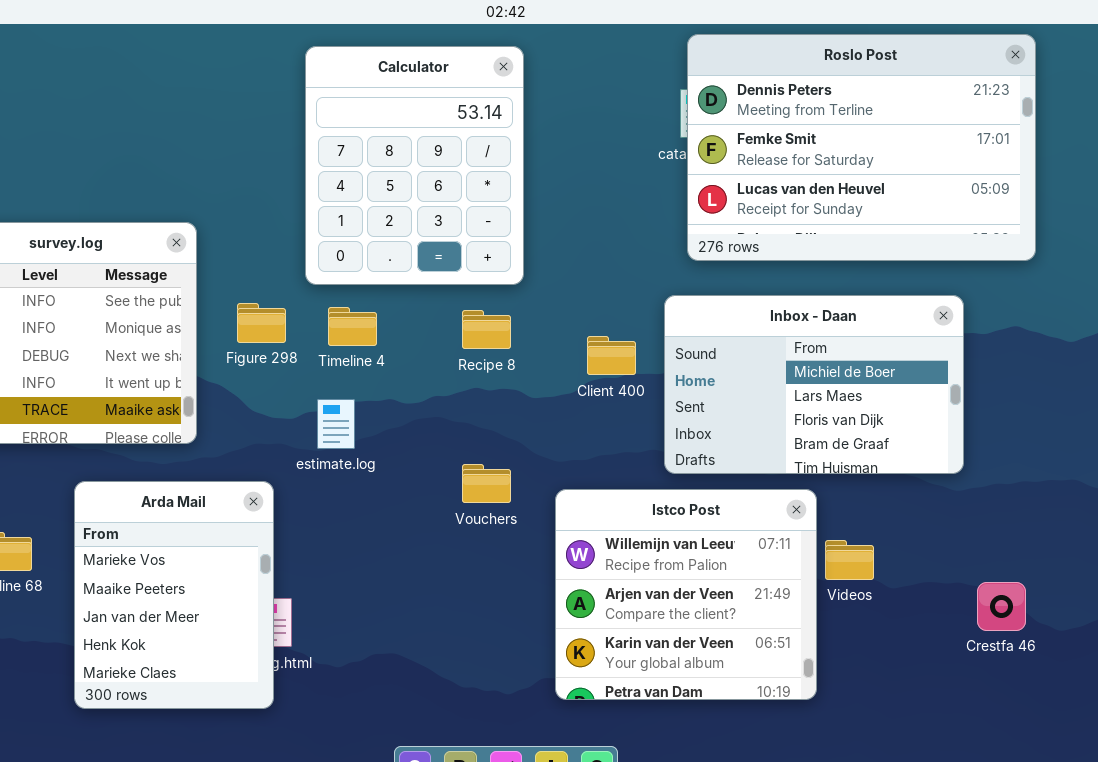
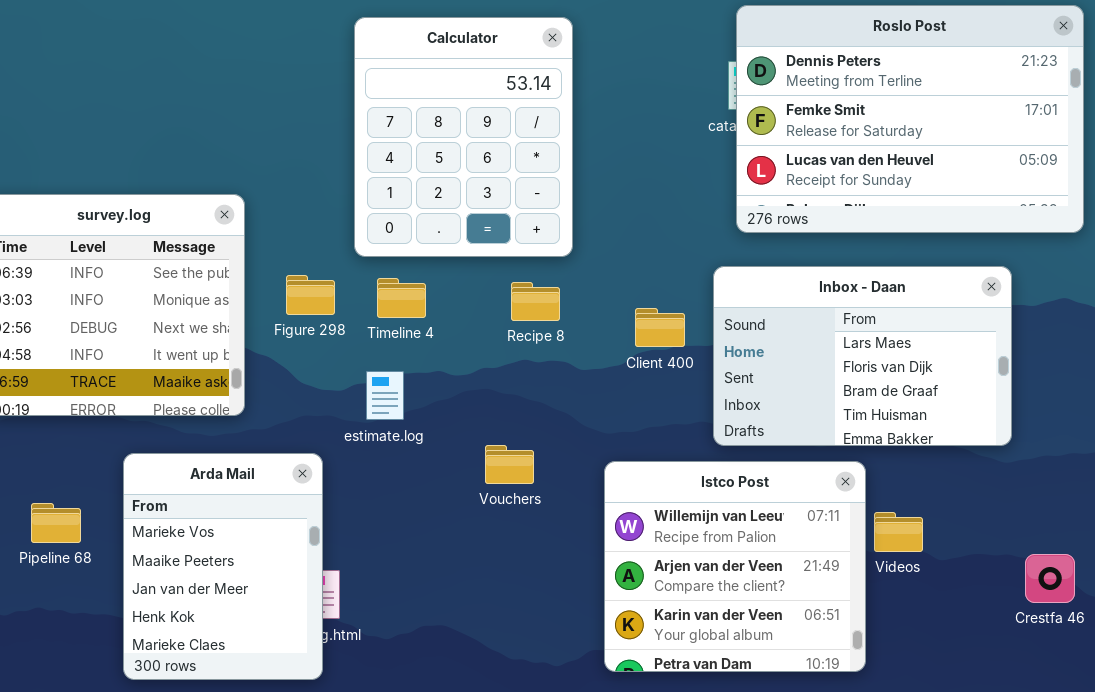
Inbox - Daan: [664,295,964,474] -> [713,266,1012,446], scrolled down 1 row
Vouchers: [462,464,511,503] -> [485,445,534,484], moved

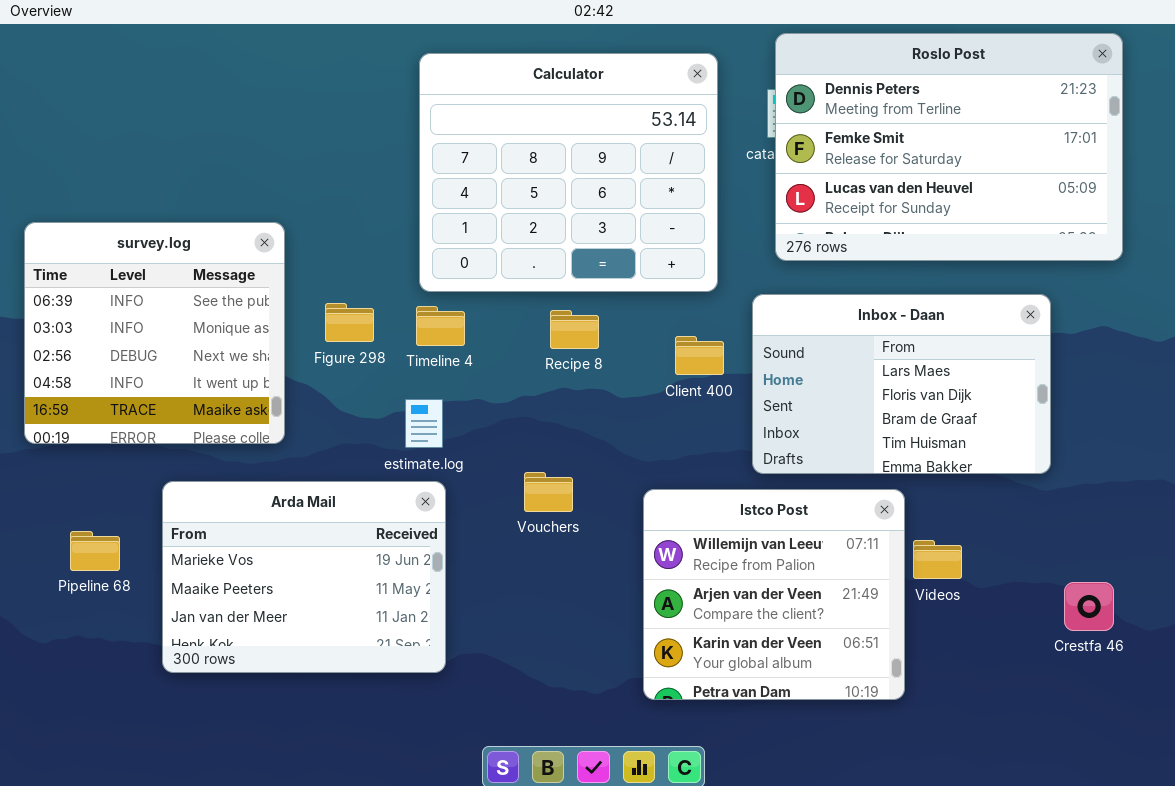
Calculator: [354,17,573,257] -> [419,53,718,292], moved, resized
Arda Mail: [123,453,323,680] -> [162,481,446,673], resized

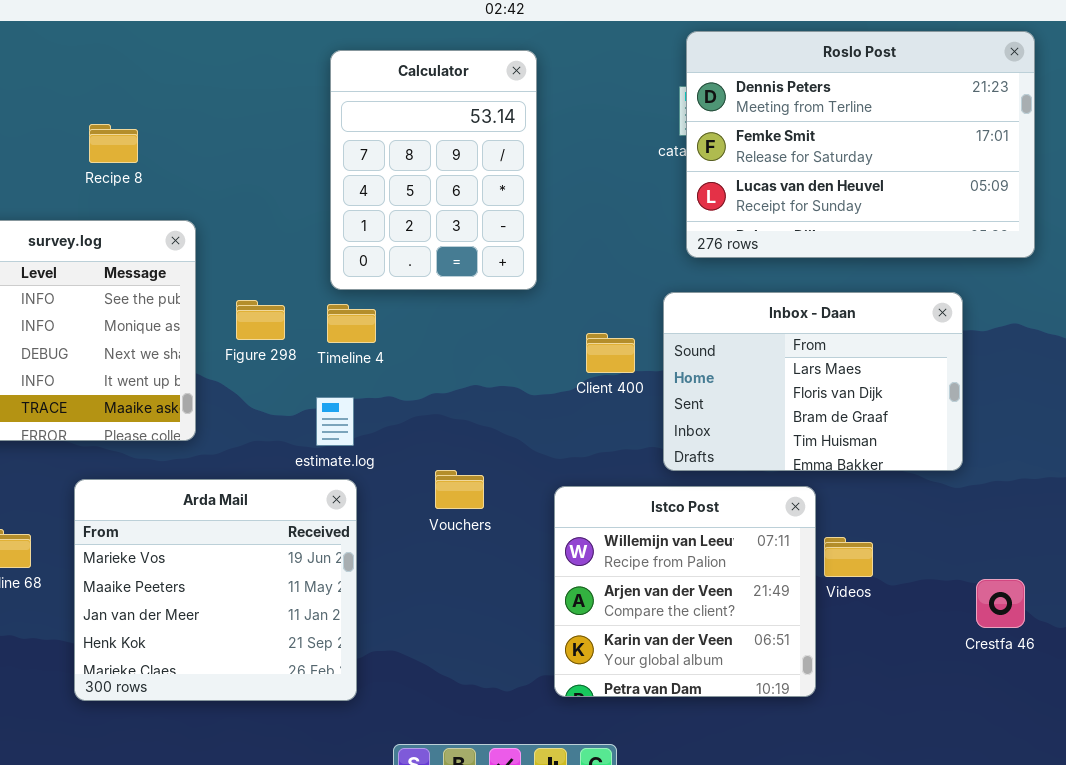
Calculator: [419,53,718,292] -> [330,50,537,290], resized
Recipe 8: [550,310,599,349] -> [89,124,138,163], moved
Arda Mail: [162,481,446,673] -> [74,479,357,701], resized

